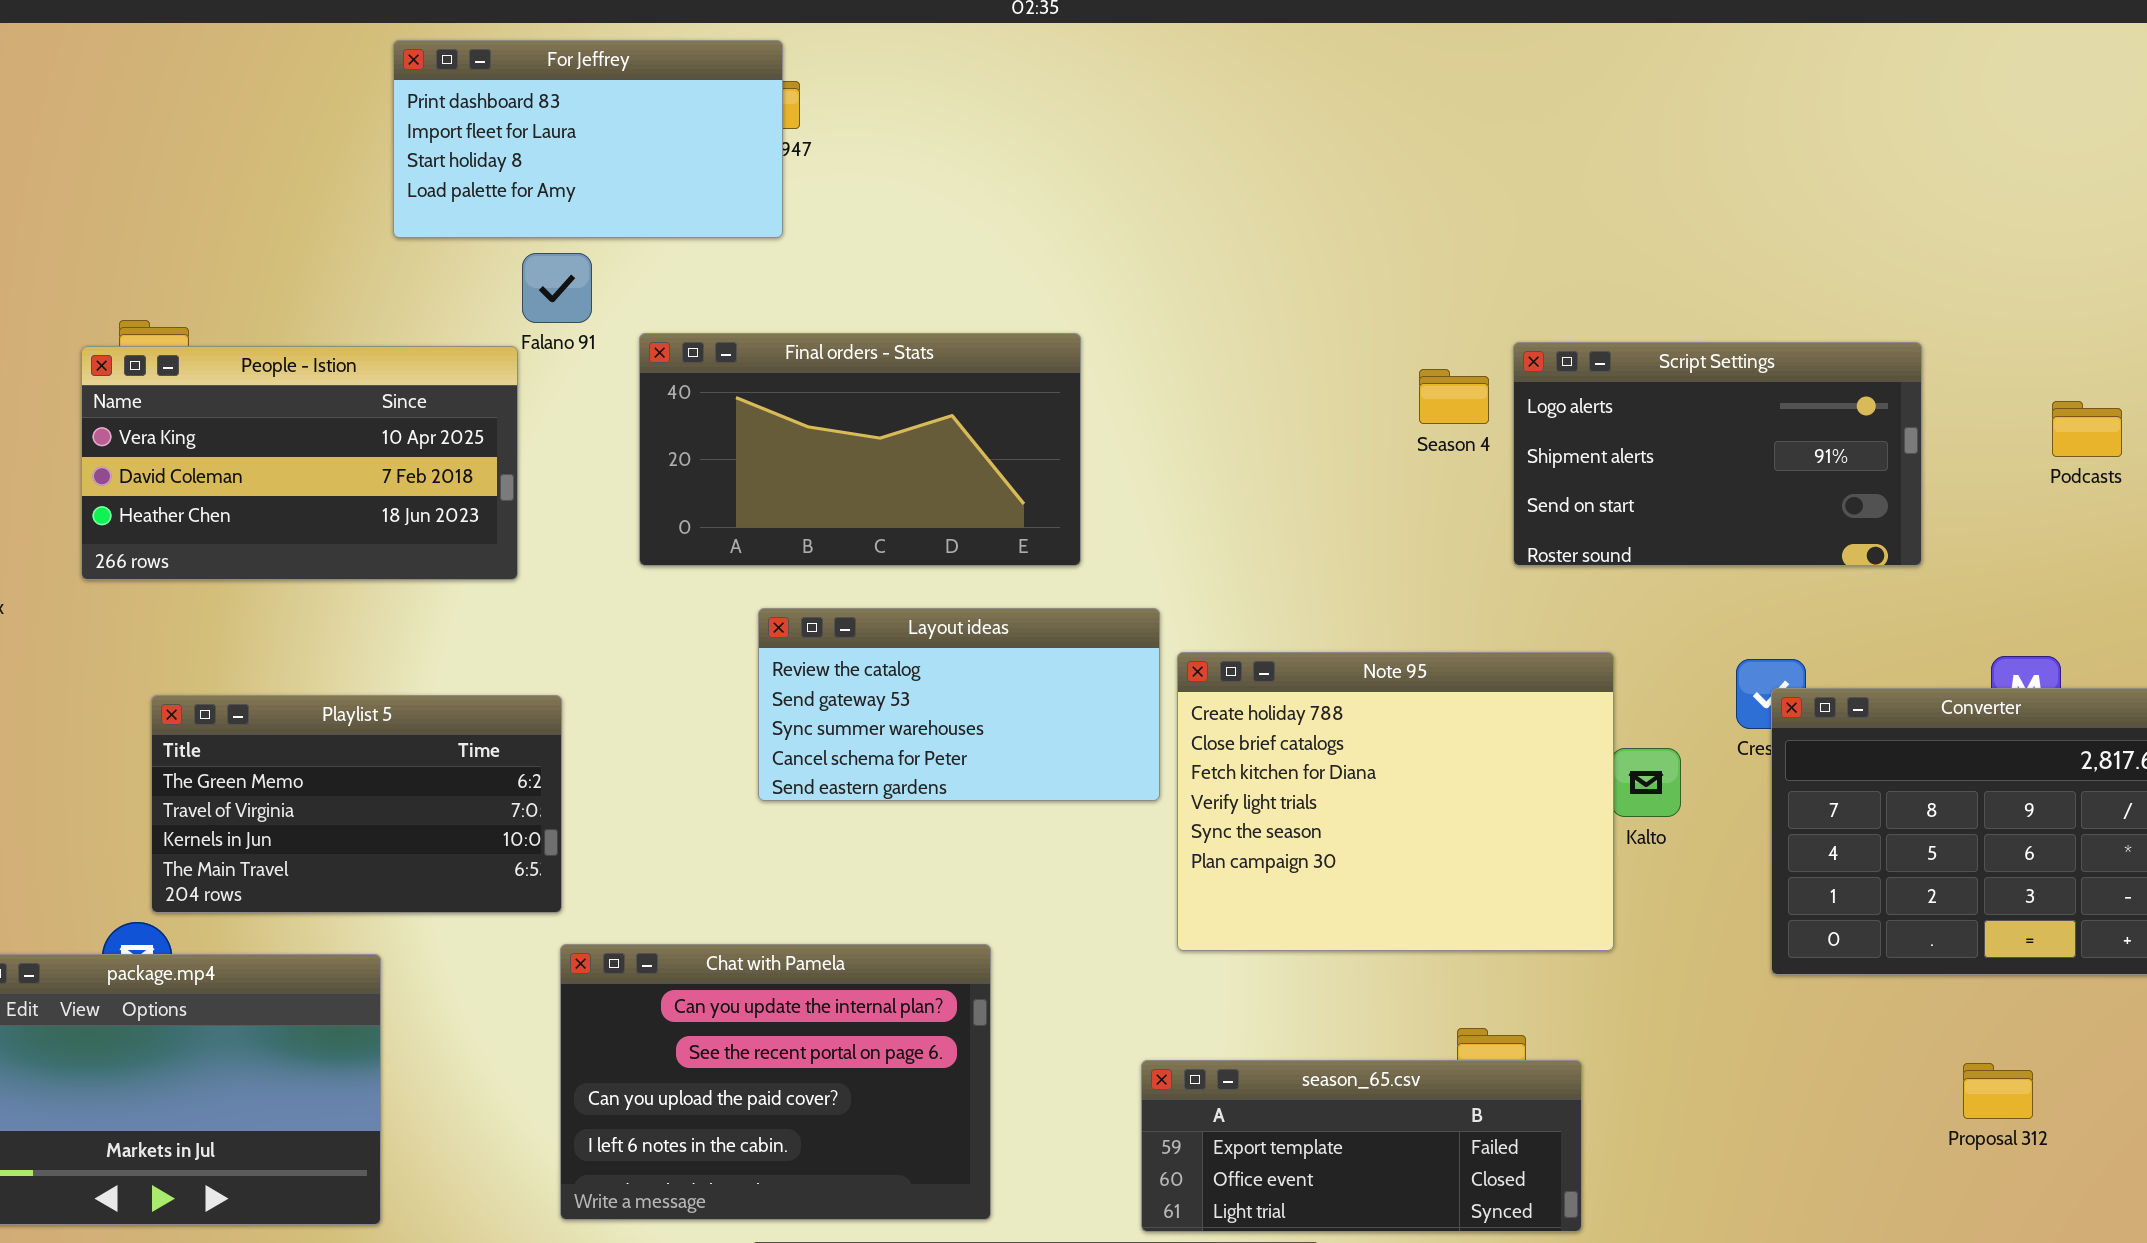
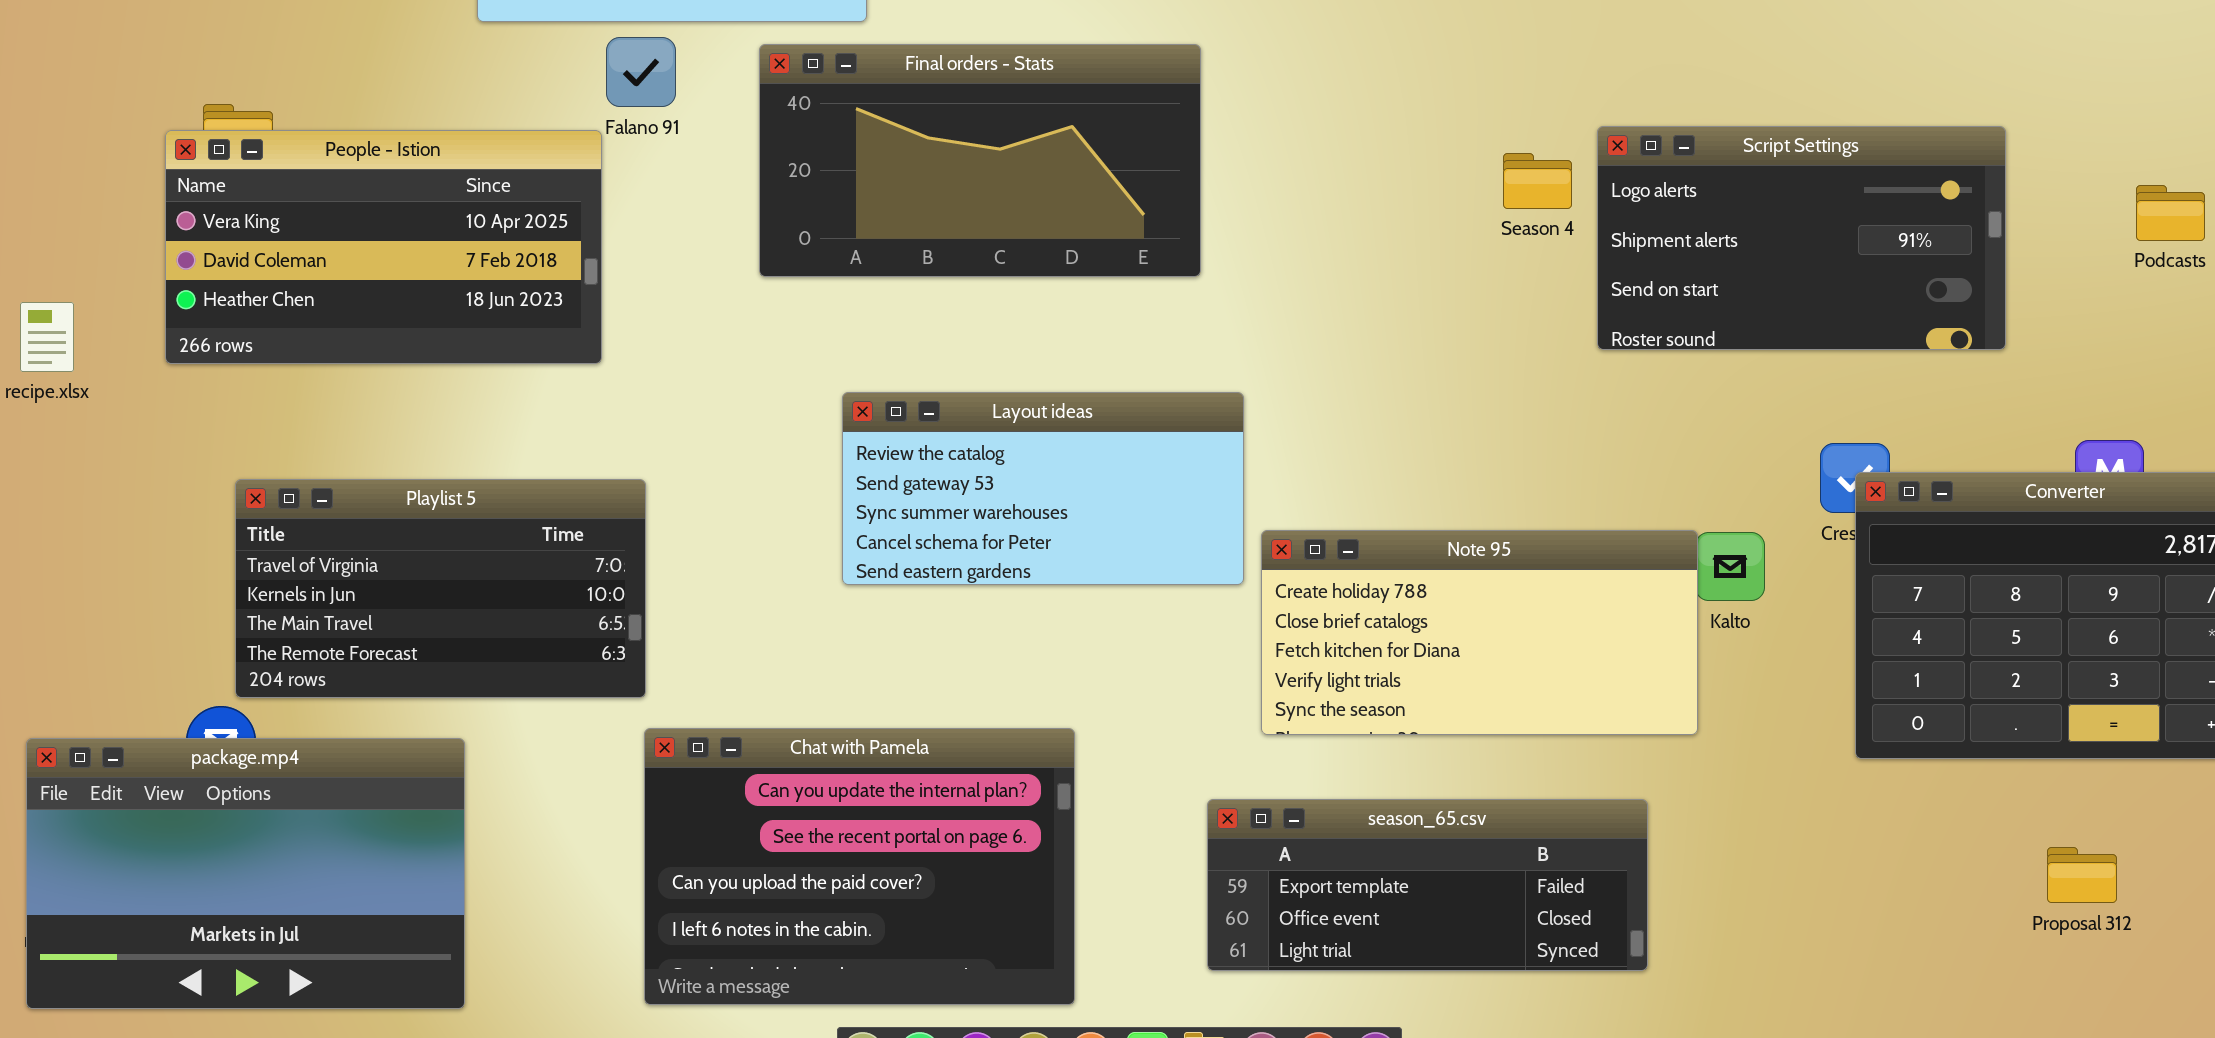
Final orders - Stats: [639,333,1081,566] -> [759,44,1201,277], moved
Note 95: [1177,652,1614,951] -> [1261,530,1698,735], resized
Playlist 5: [151,695,562,913] -> [235,479,646,698], scrolled down 1 row
season_65.csv: [1141,1060,1582,1232] -> [1207,799,1648,971], moved

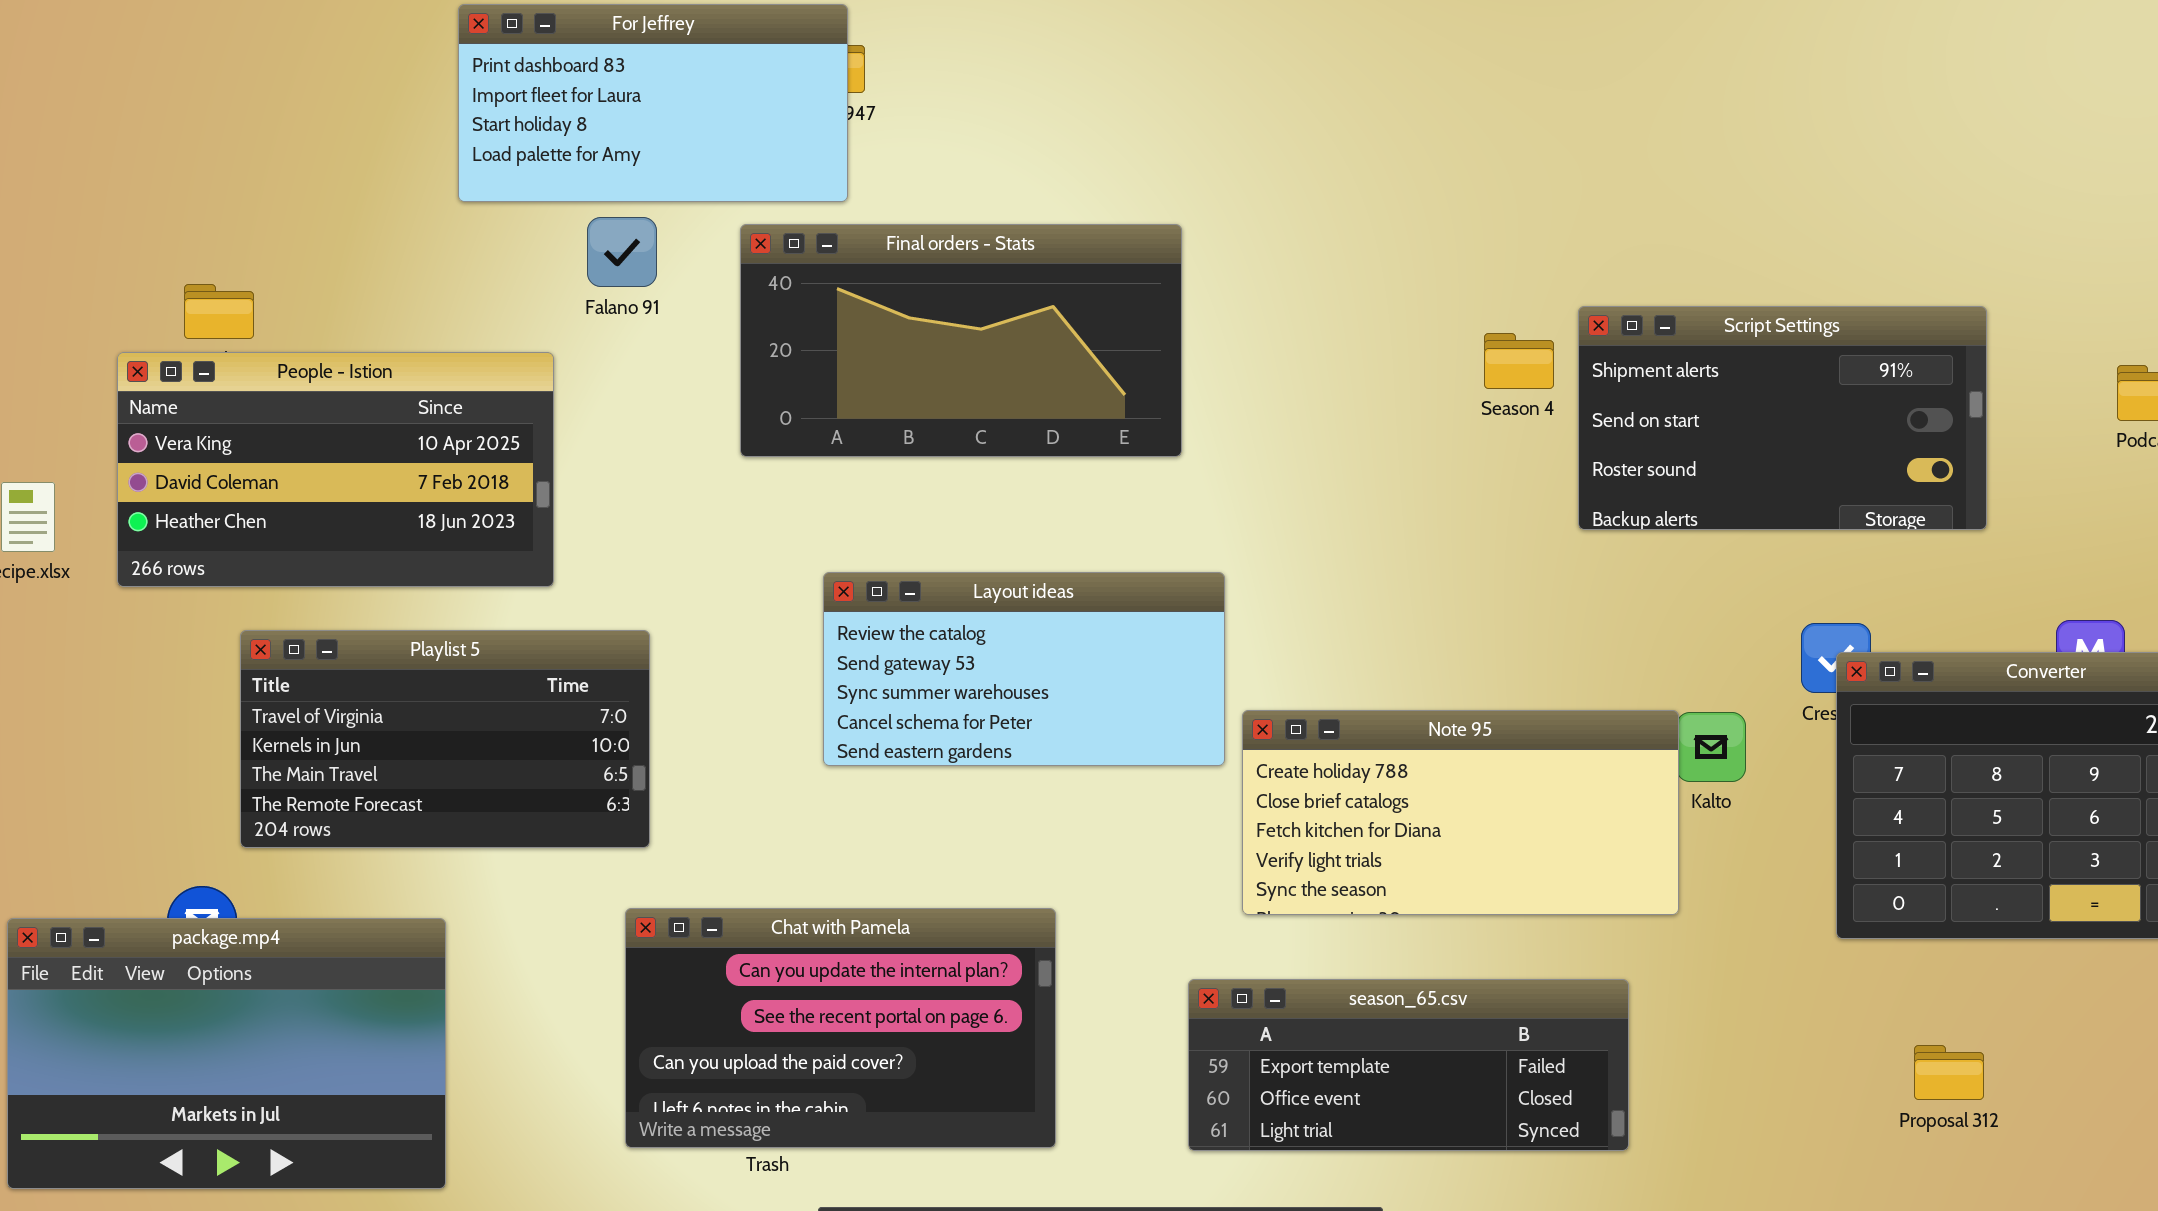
Script Settings: [1597,126,2006,350] -> [1578,306,1987,530], scrolled down 1 row
People - Istion: [165,130,602,364] -> [117,352,554,587], moved
Playlist 5: [235,479,646,698] -> [240,630,650,848], moved
Chat with Pamela: [644,728,1075,1005] -> [625,908,1056,1148], resized
Proposal 312: [2047,847,2117,903] -> [1914,1045,1984,1100], moved

